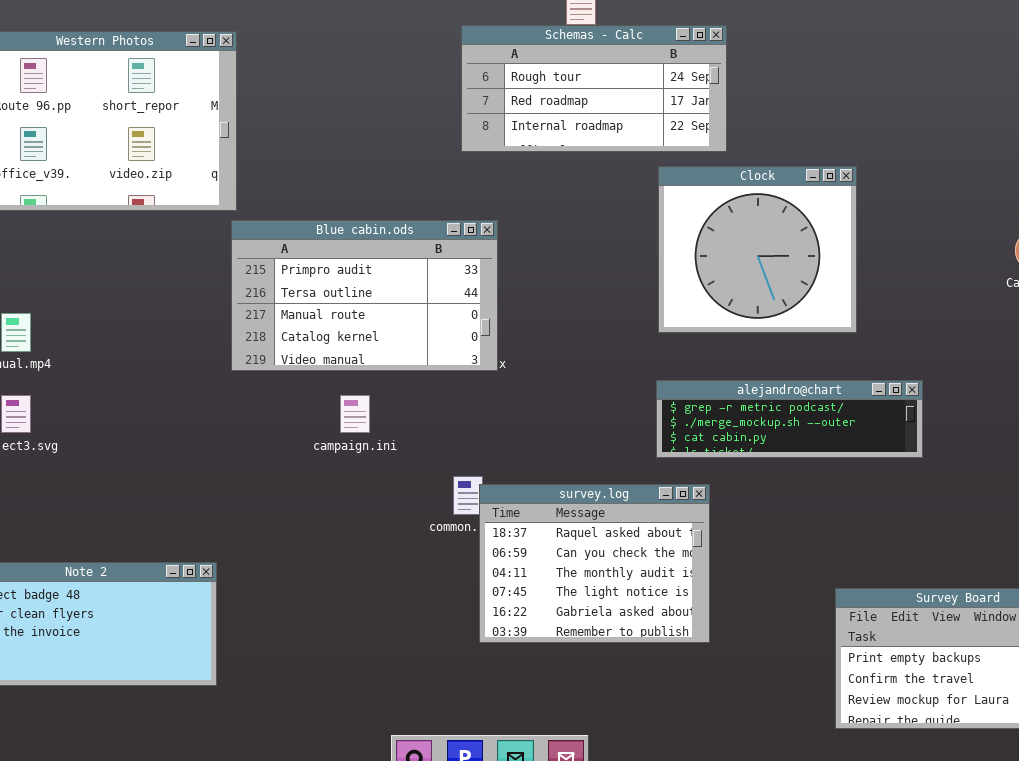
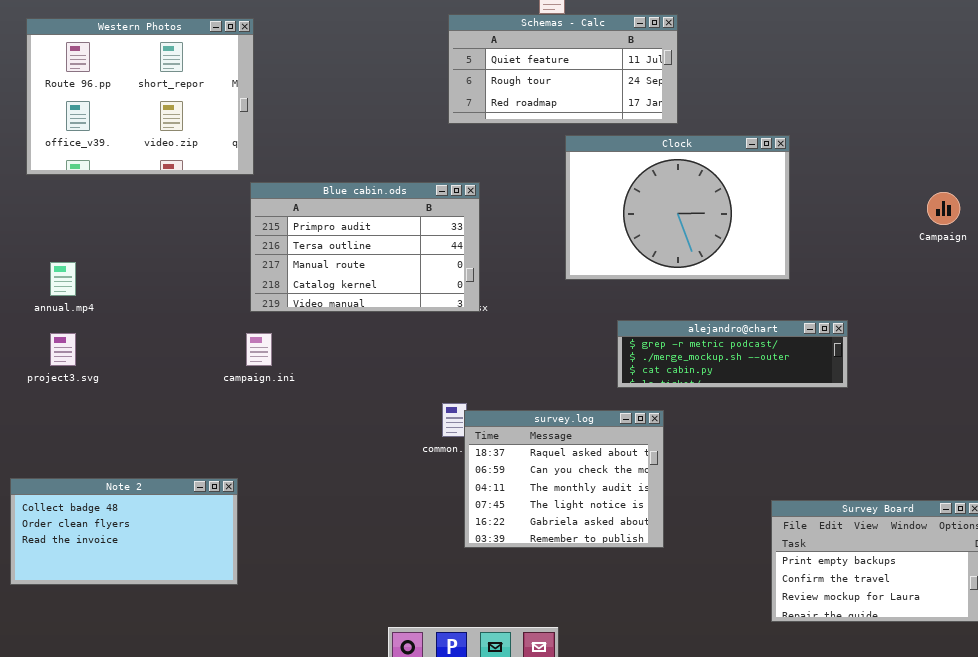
Schemas - Calc: [461,25,727,152] -> [448,14,678,124], scrolled up 1 row
Clock: [658,166,857,333] -> [565,135,790,280], resized
campaign.ini: [340,395,370,433] -> [246,333,272,366], moved

